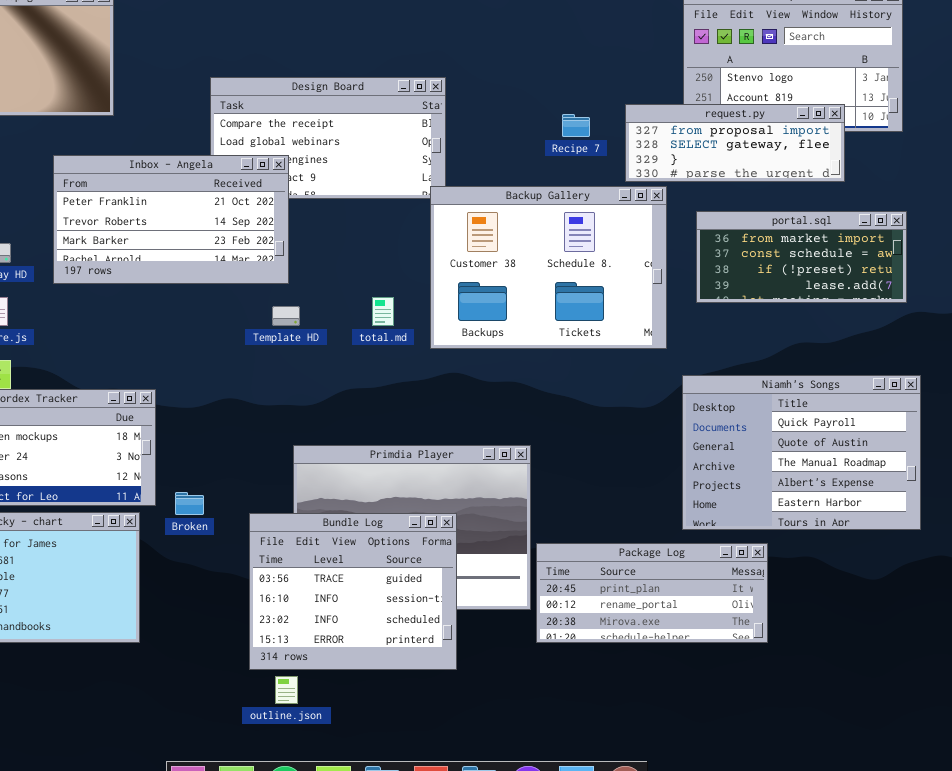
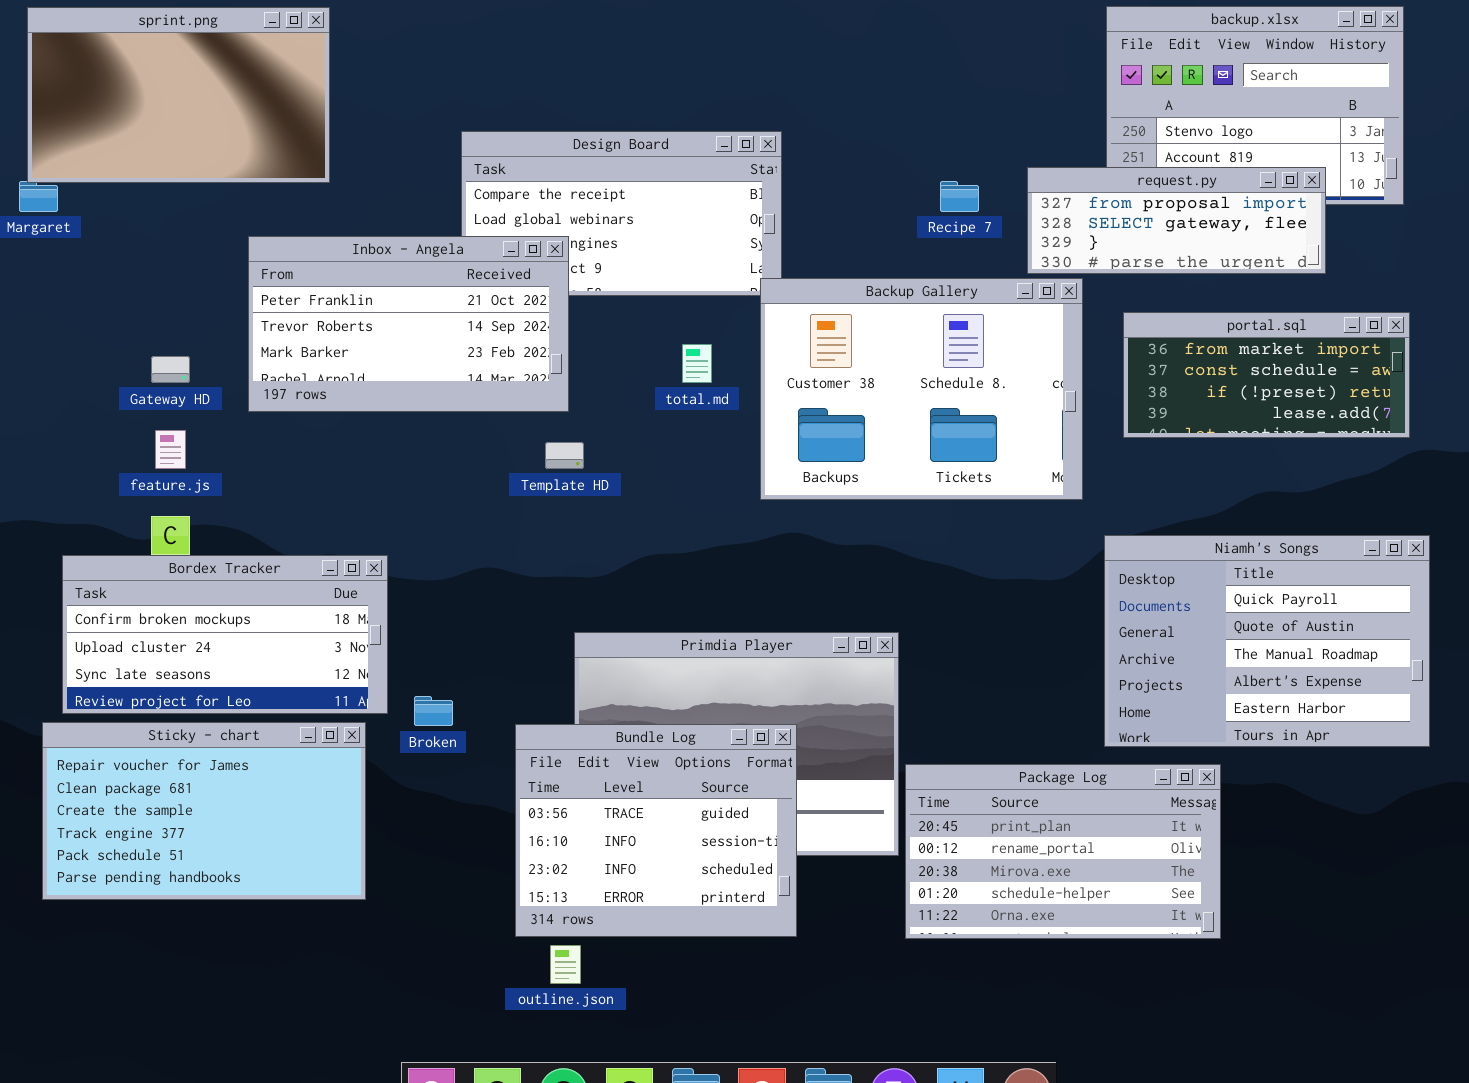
total.md: [372,297,394,326] -> [682,344,712,383], moved
Package Log: [536,543,768,643] -> [905,764,1221,939], resized

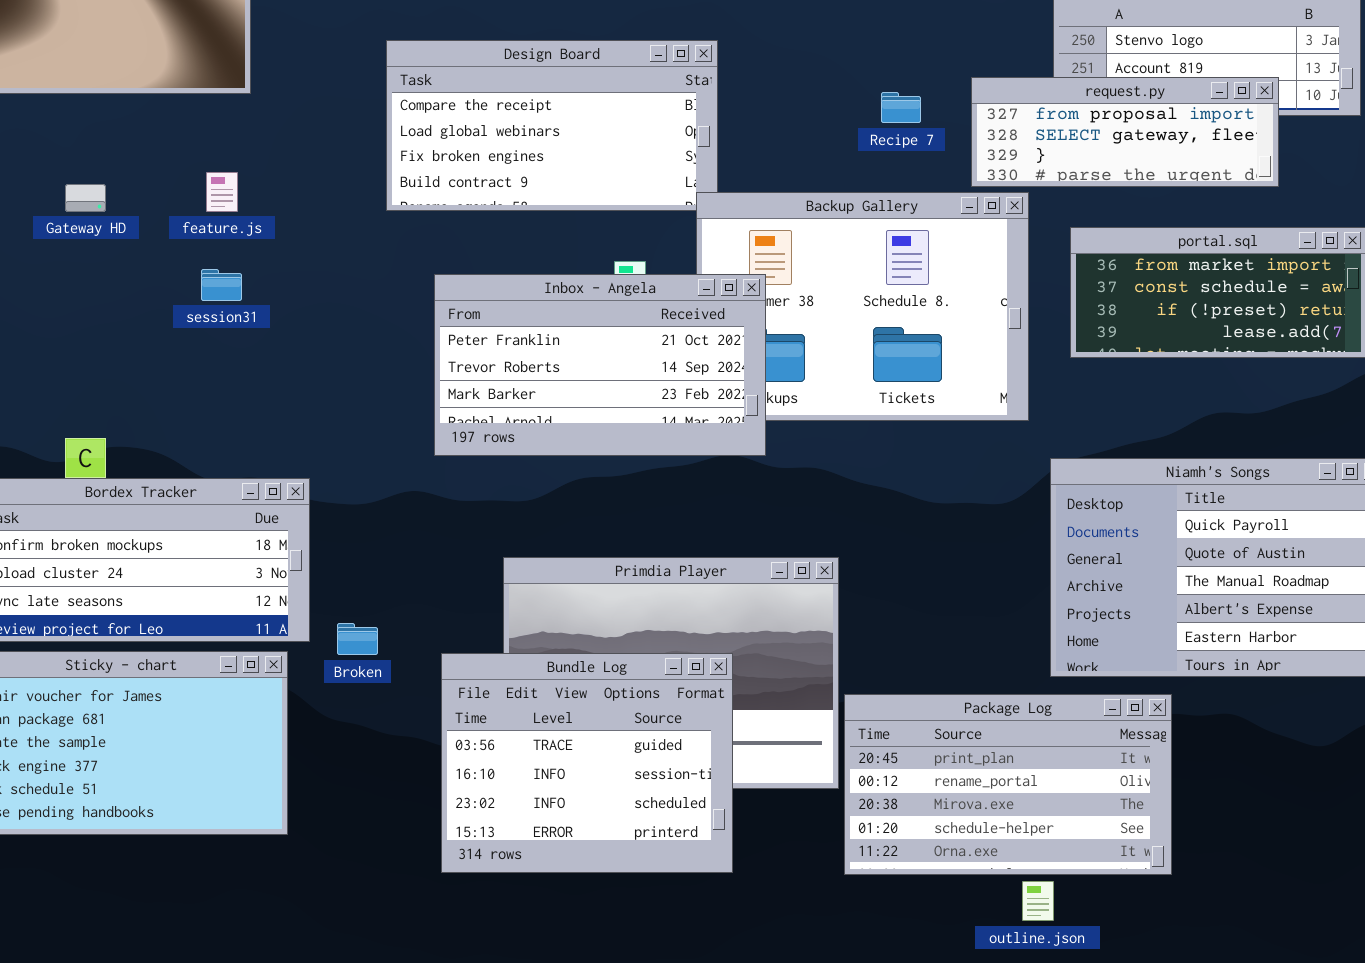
Inbox - Angela: [248,236,569,412] -> [434,274,766,456], moved
Gateway HD: [151,356,190,383] -> [65,184,106,212], moved
feature.js: [155,430,186,469] -> [206,172,238,212], moved
outline.json: [550,945,581,984] -> [1022,881,1054,921], moved

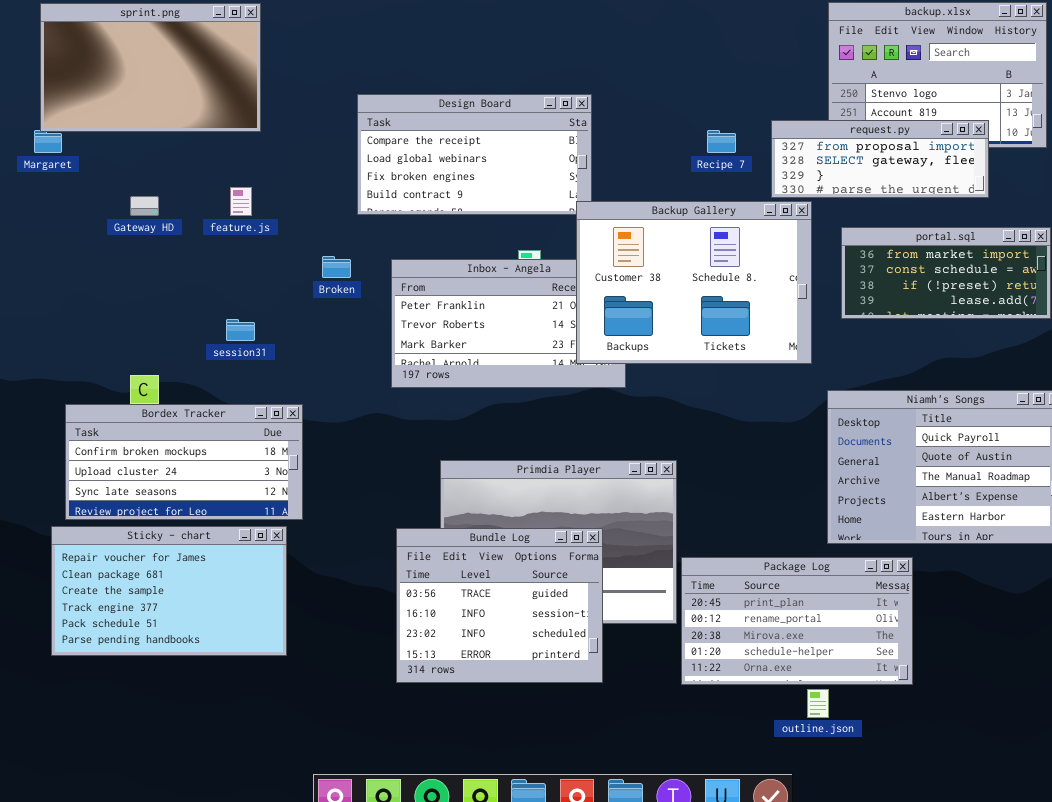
Backup Gallery: [696,192,1029,421] -> [576,201,812,364], raised
session31: [201,269,242,301] -> [226,319,255,341], moved
Broken: [337,623,378,655] -> [322,256,351,278], moved

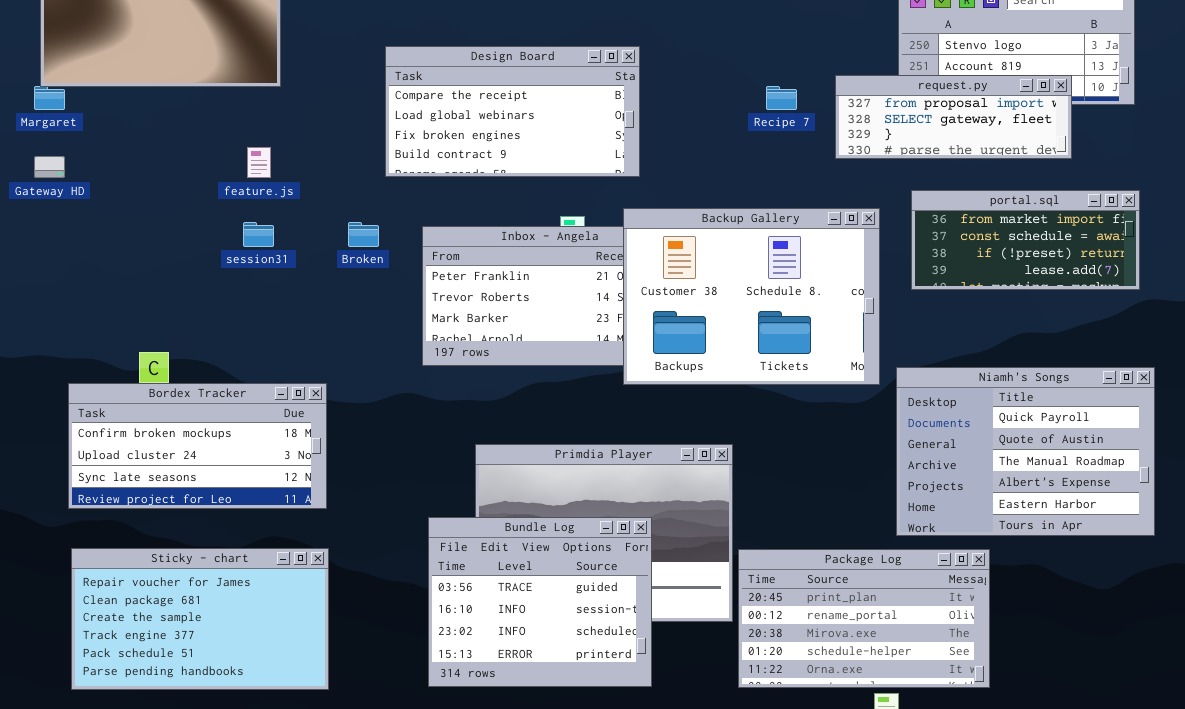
Gateway HD: [130,196,159,216] -> [34,156,65,178], moved
Backup Gallery: [576,201,812,364] -> [623,208,880,385], moved
session31: [226,319,255,341] -> [243,222,274,247], moved
Sticky - chart: [51,526,287,656] -> [71,548,329,690], moved

